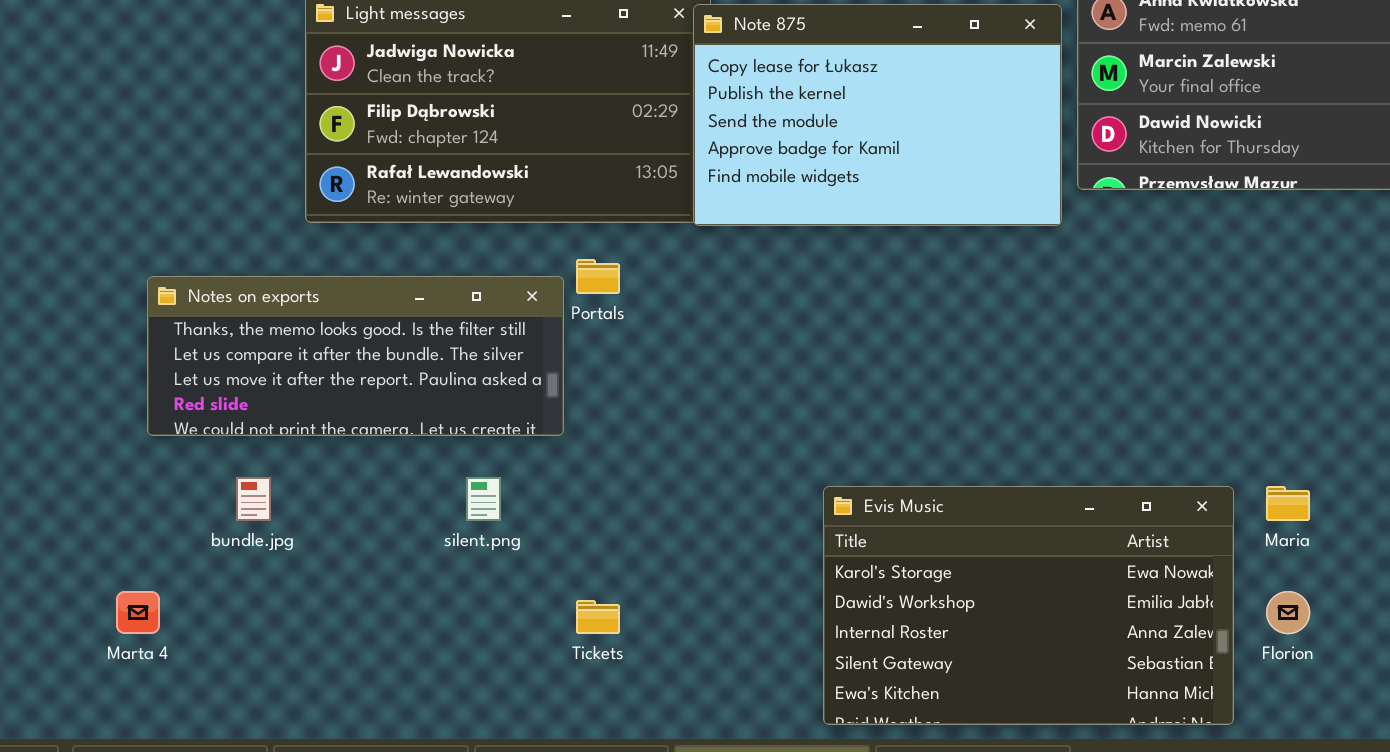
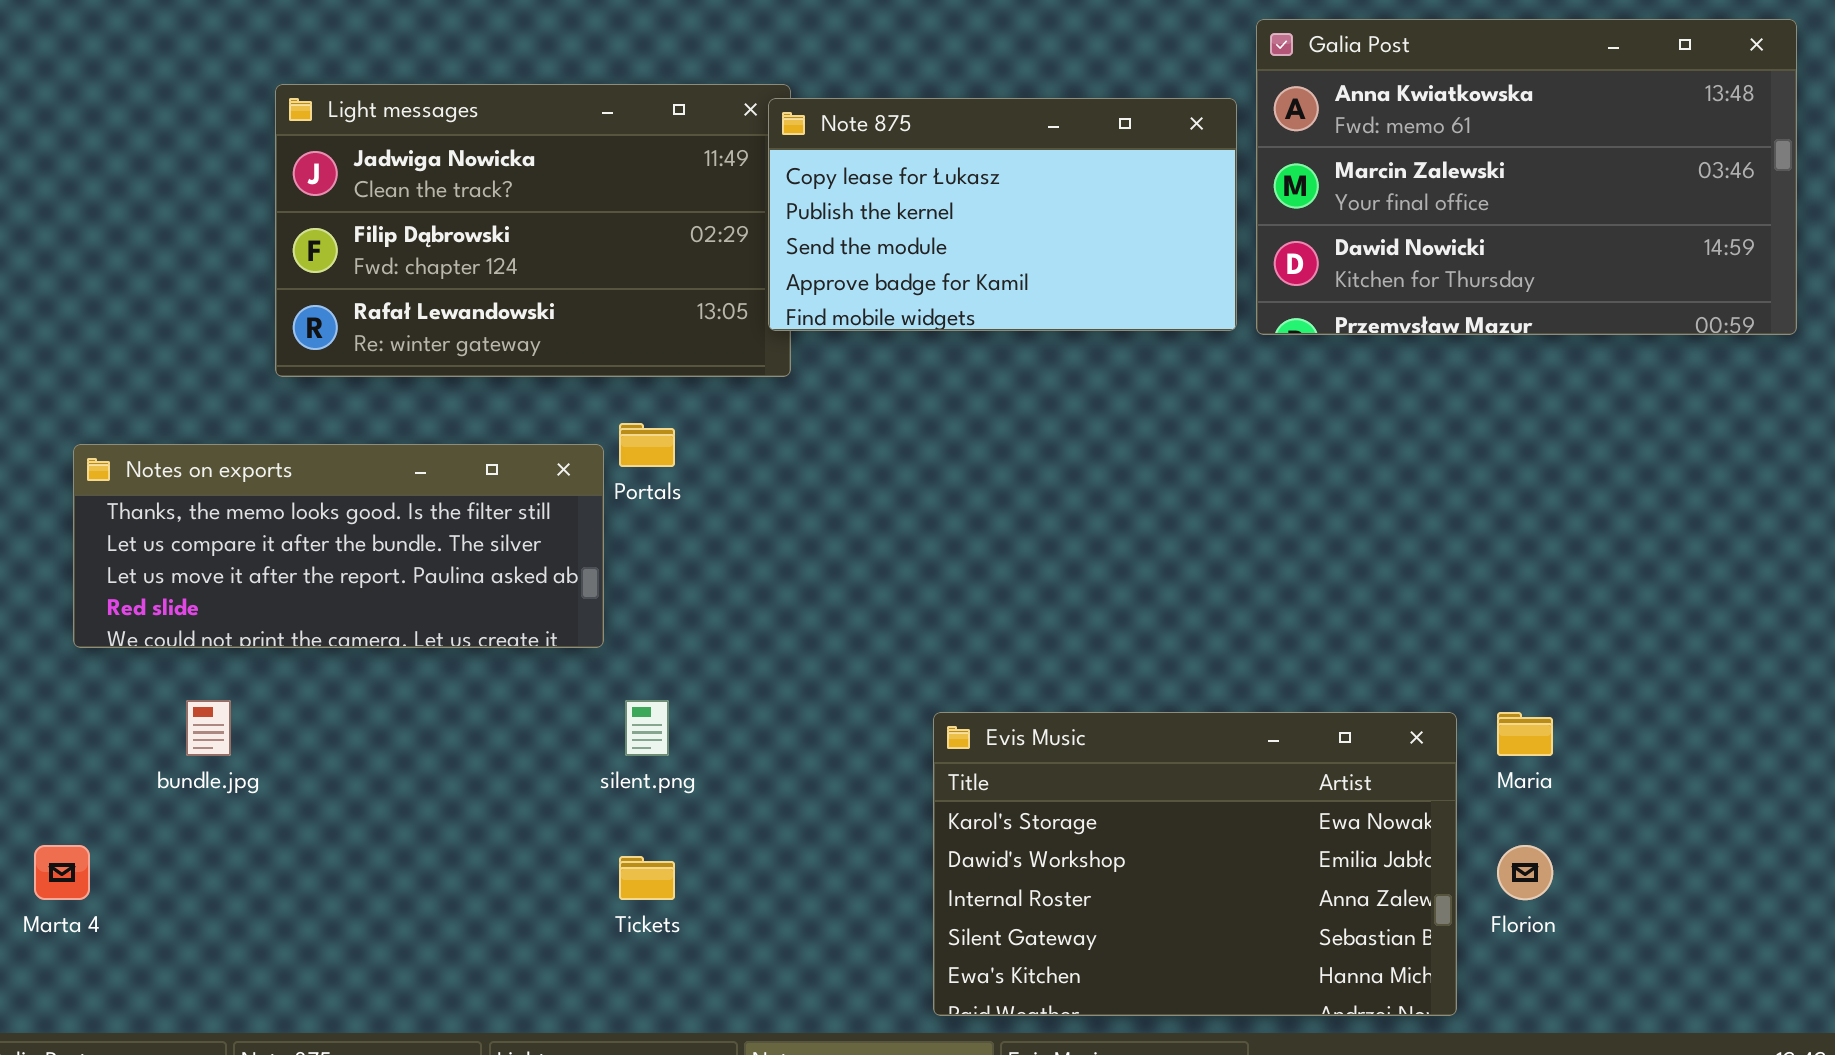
Note 875: [693,4,1062,226] -> [768,98,1237,331], resized
silent.png: [466,477,501,521] -> [625,700,669,756], moved

